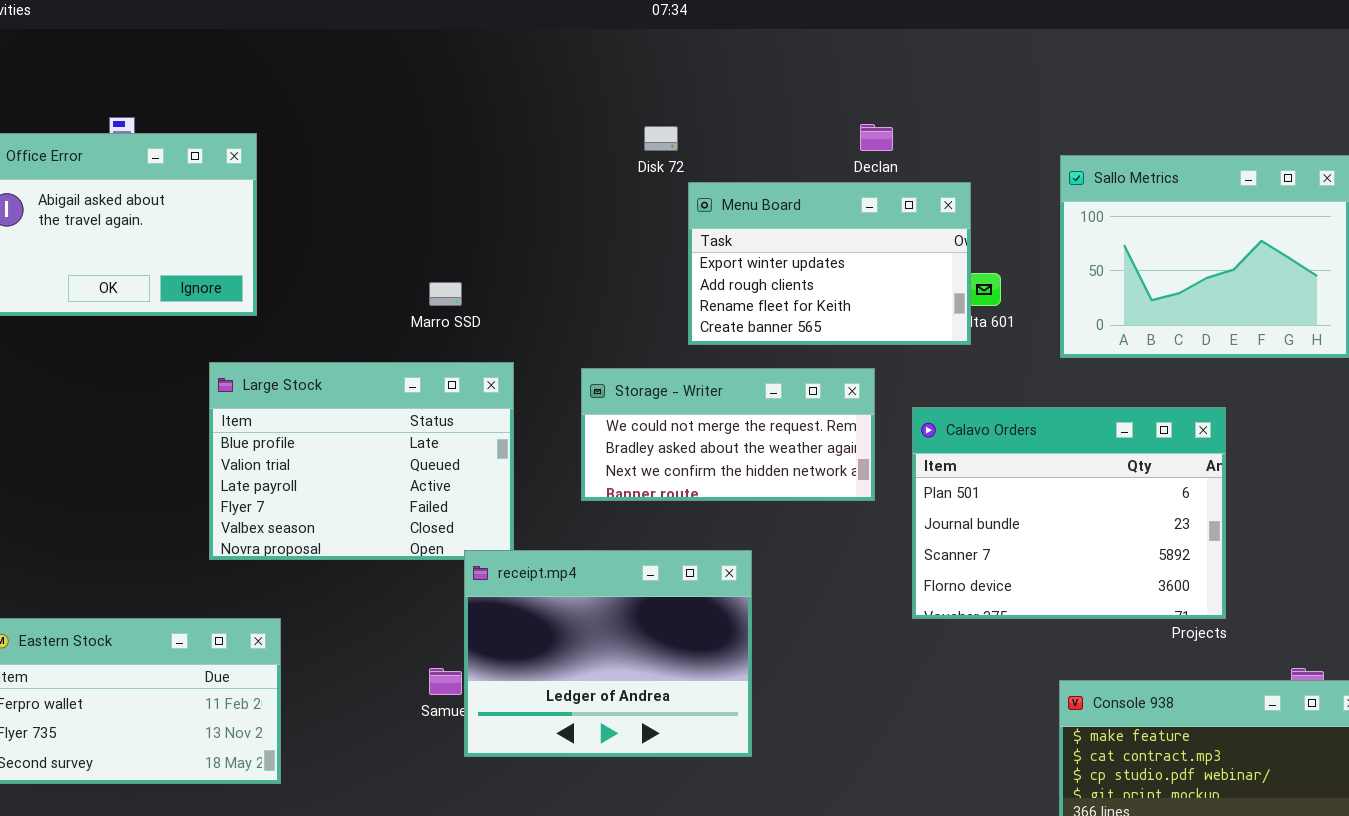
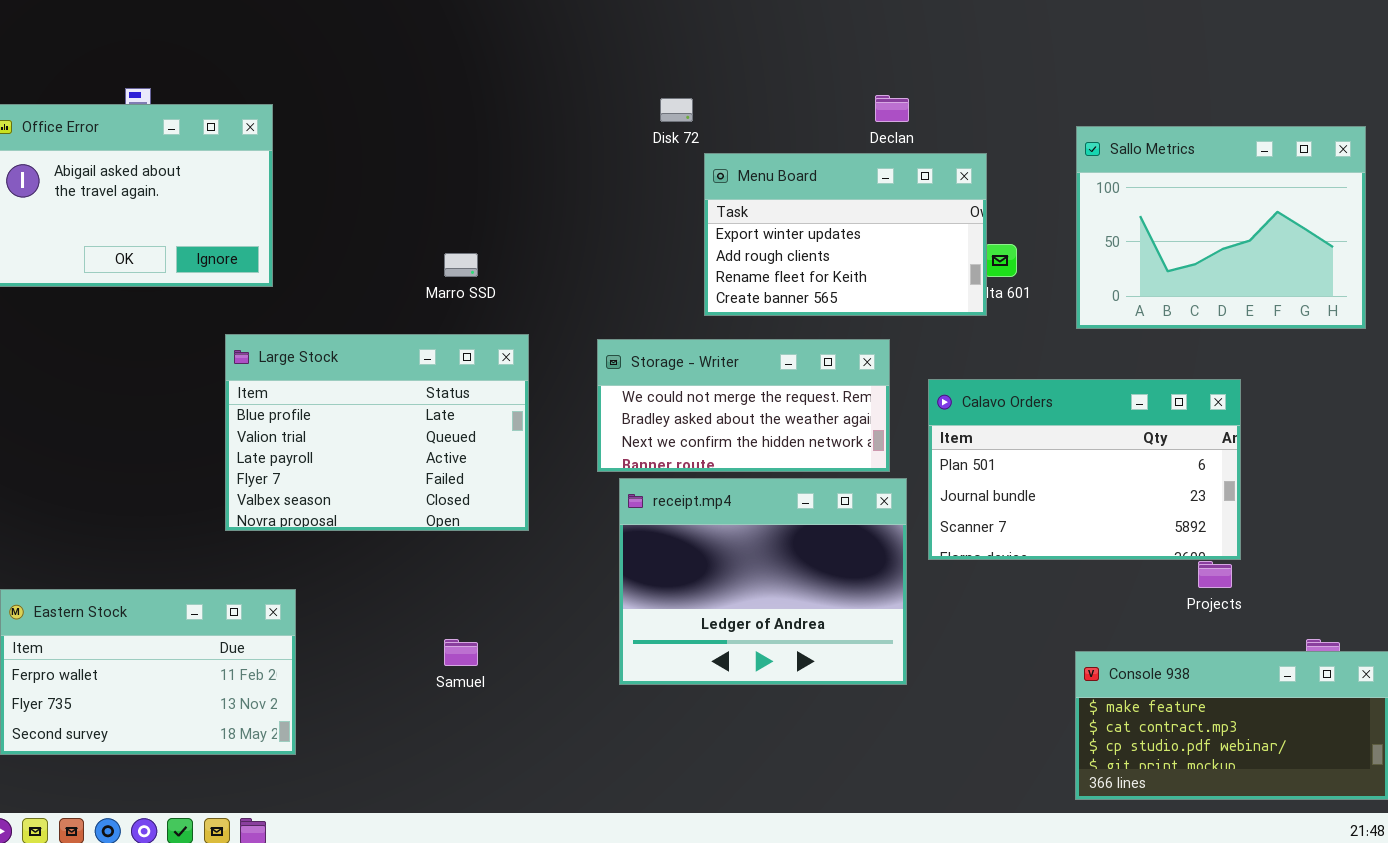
Calavo Orders: [912,407,1226,619] -> [928,379,1241,560], resized
receipt.mp4: [464,550,752,757] -> [619,478,907,685], moved

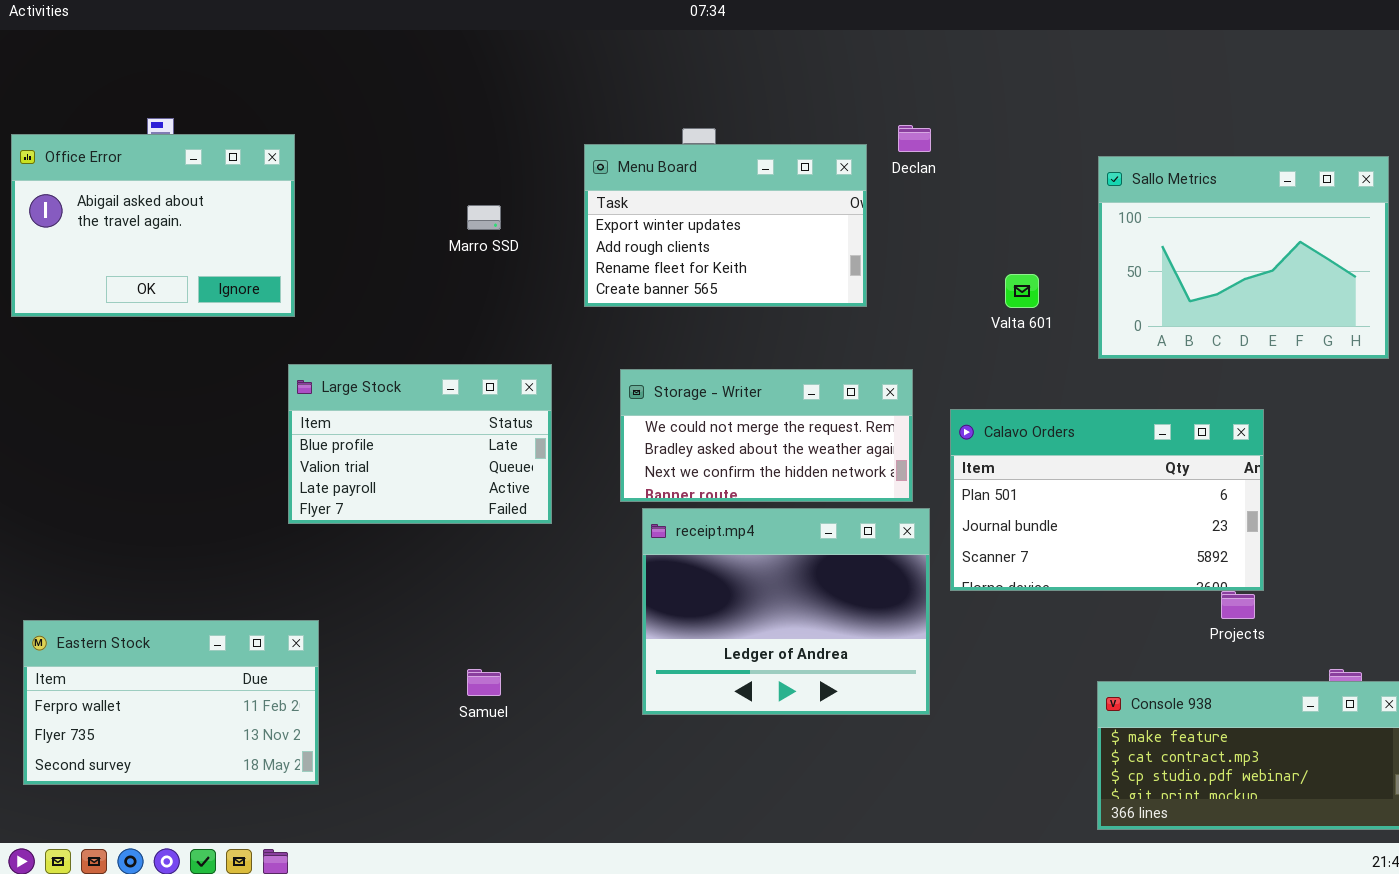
Menu Board: [704,153,987,316] -> [584,144,867,307], moved
Marro SSD: [444,253,478,277] -> [467,205,501,230], moved
Large Stock: [225,334,529,531] -> [288,364,552,524], resized

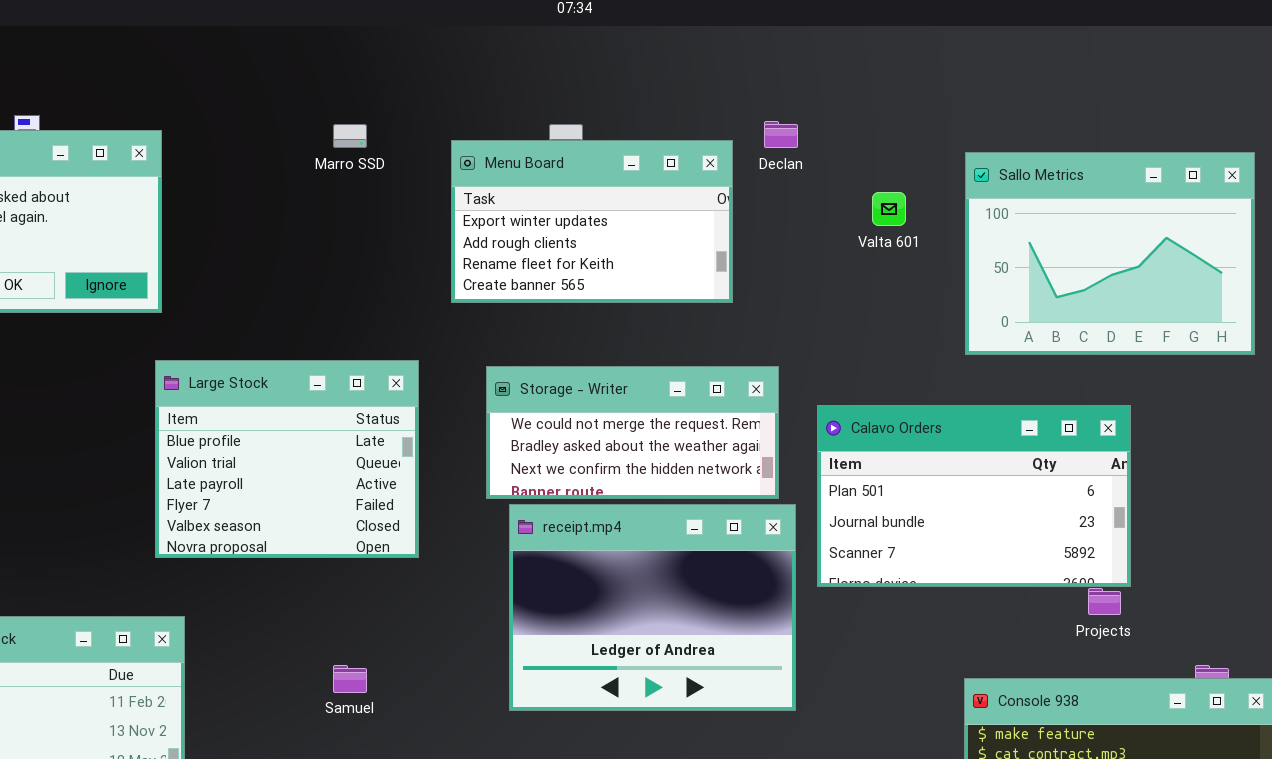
Marro SSD: [467,205,501,230] -> [333,124,367,148], moved
Valta 601: [1005,274,1039,308] -> [872,192,906,226], moved
Large Stock: [288,364,552,524] -> [155,360,419,558], resized

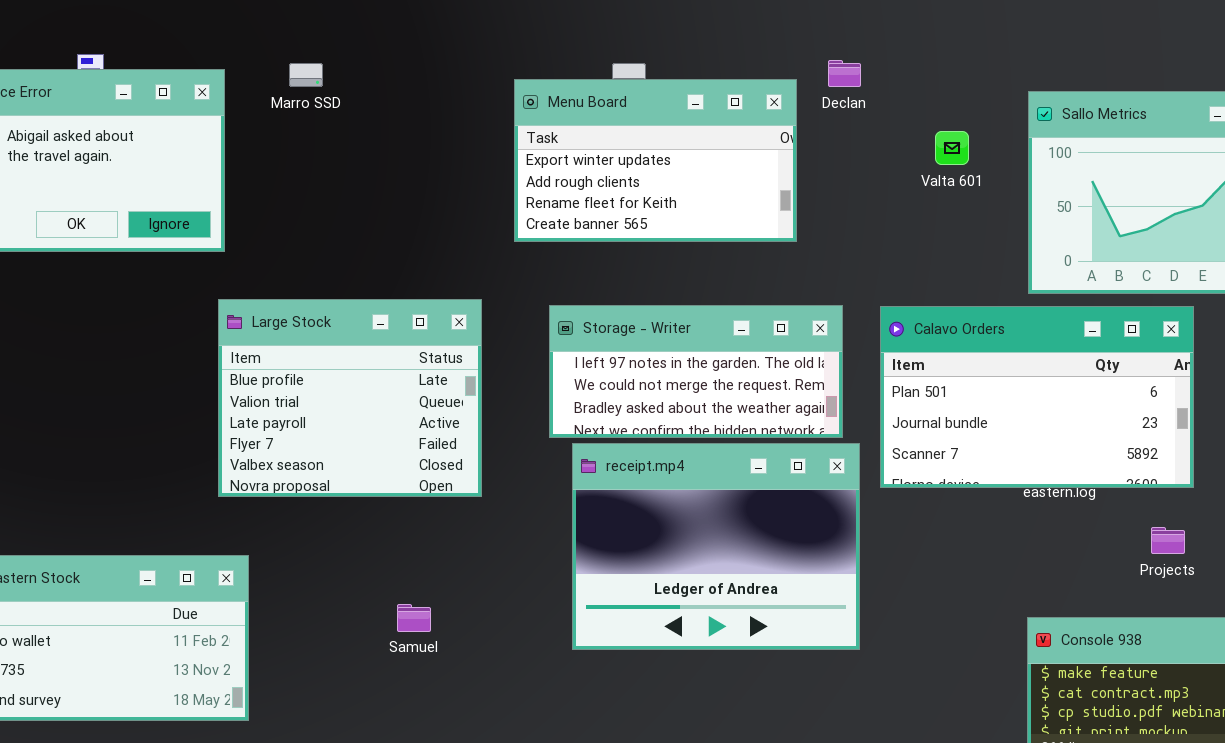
Marro SSD: [333,124,367,148] -> [289,63,323,87], moved
Storage - Writer: [486,366,779,499] -> [549,305,843,438], scrolled up 1 row
Calavo Orders: [817,405,1131,587] -> [880,306,1194,488], moved

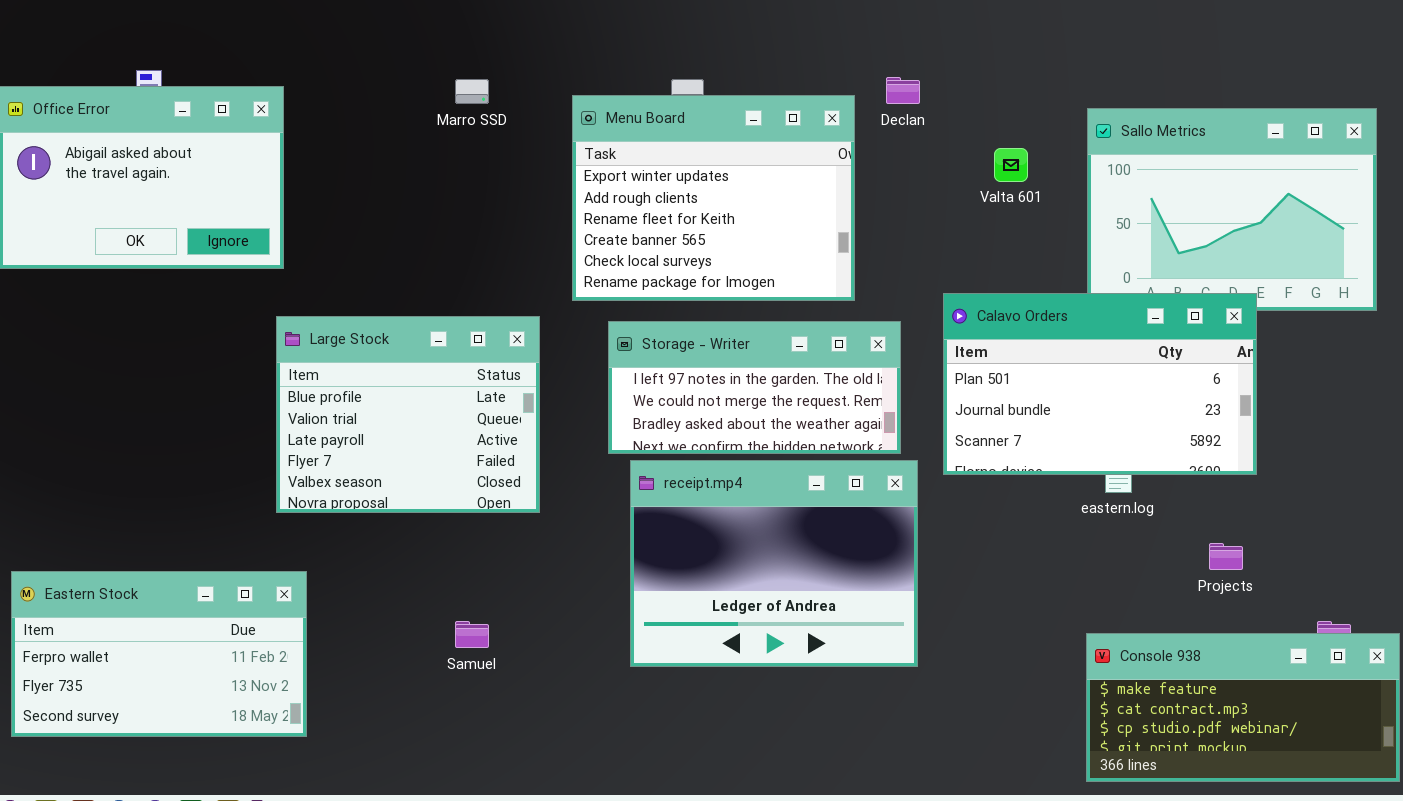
Marro SSD: [289,63,323,87] -> [455,79,489,104], moved
Menu Board: [514,79,797,242] -> [572,95,855,301], resized
Calavo Orders: [880,306,1194,488] -> [943,293,1257,475], moved

